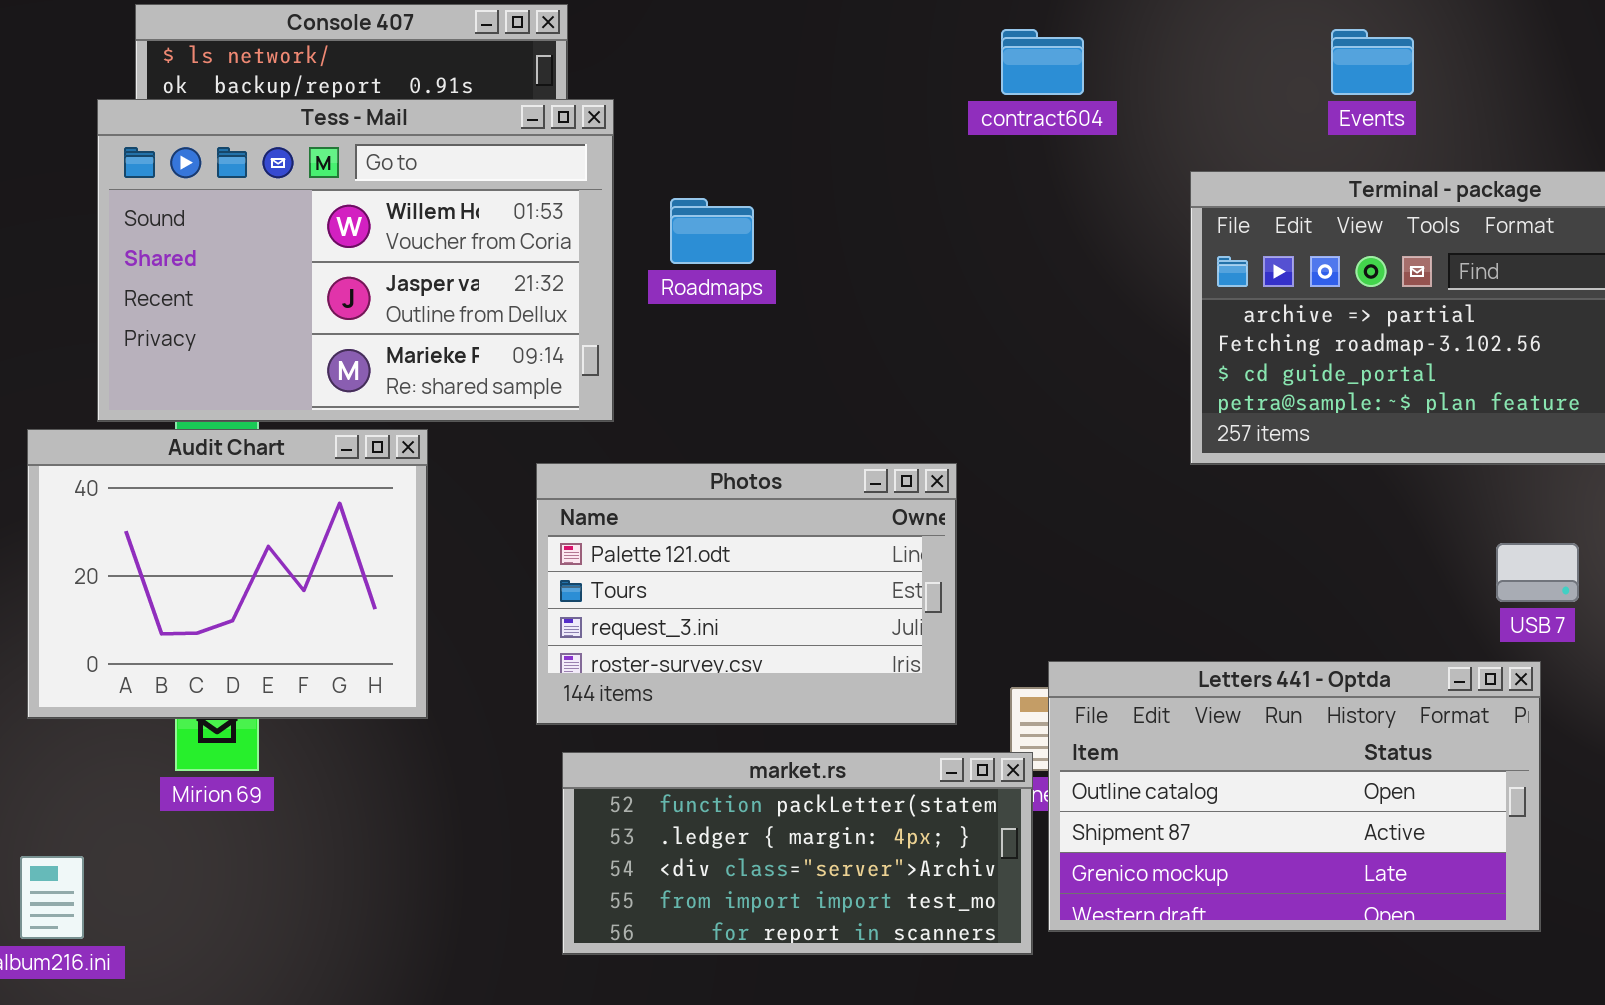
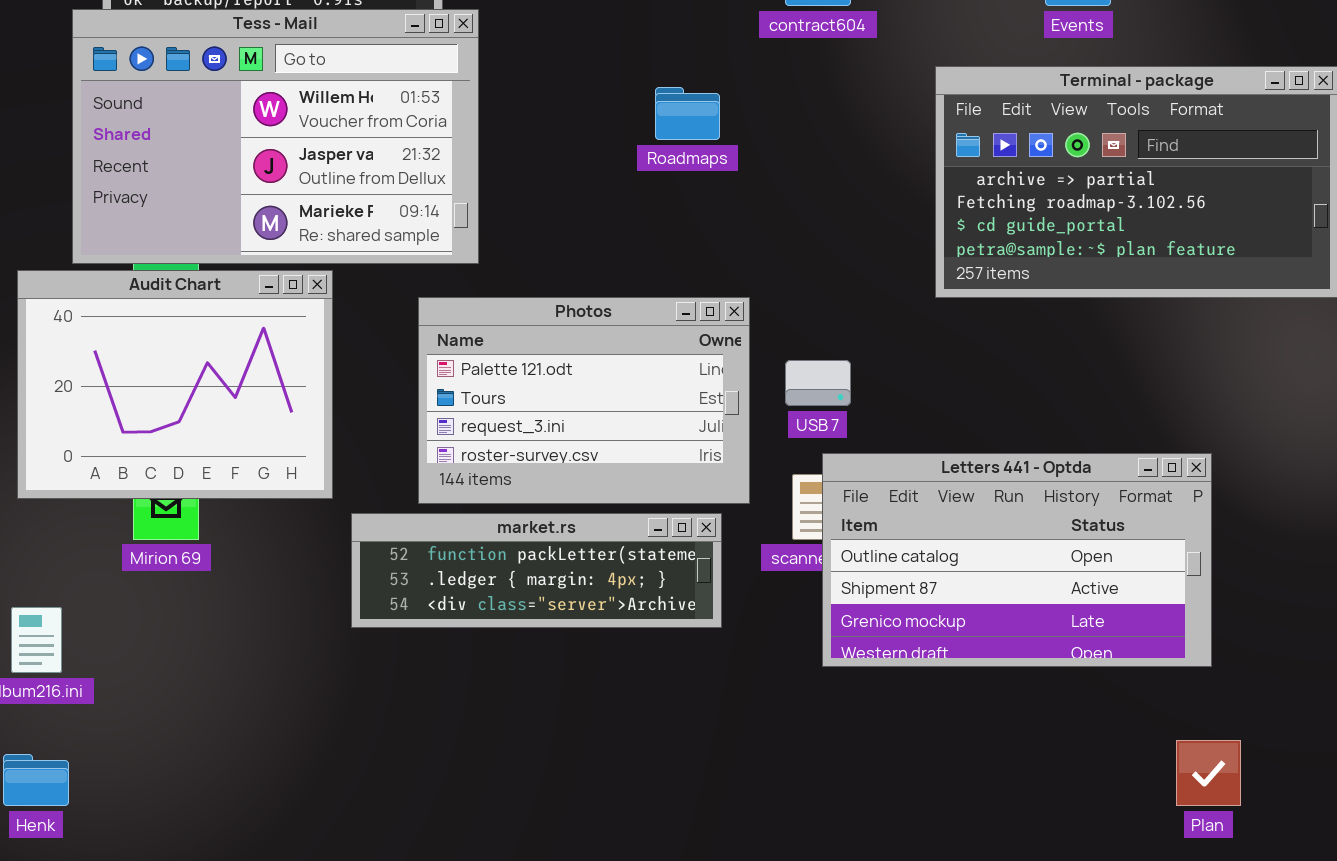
Roadmaps: [670,198,754,264] -> [655,87,720,140], moved
USB 7: [1496,543,1579,602] -> [785,360,851,406], moved
market.rs: [562,752,1033,955] -> [351,513,722,628], moved, resized

